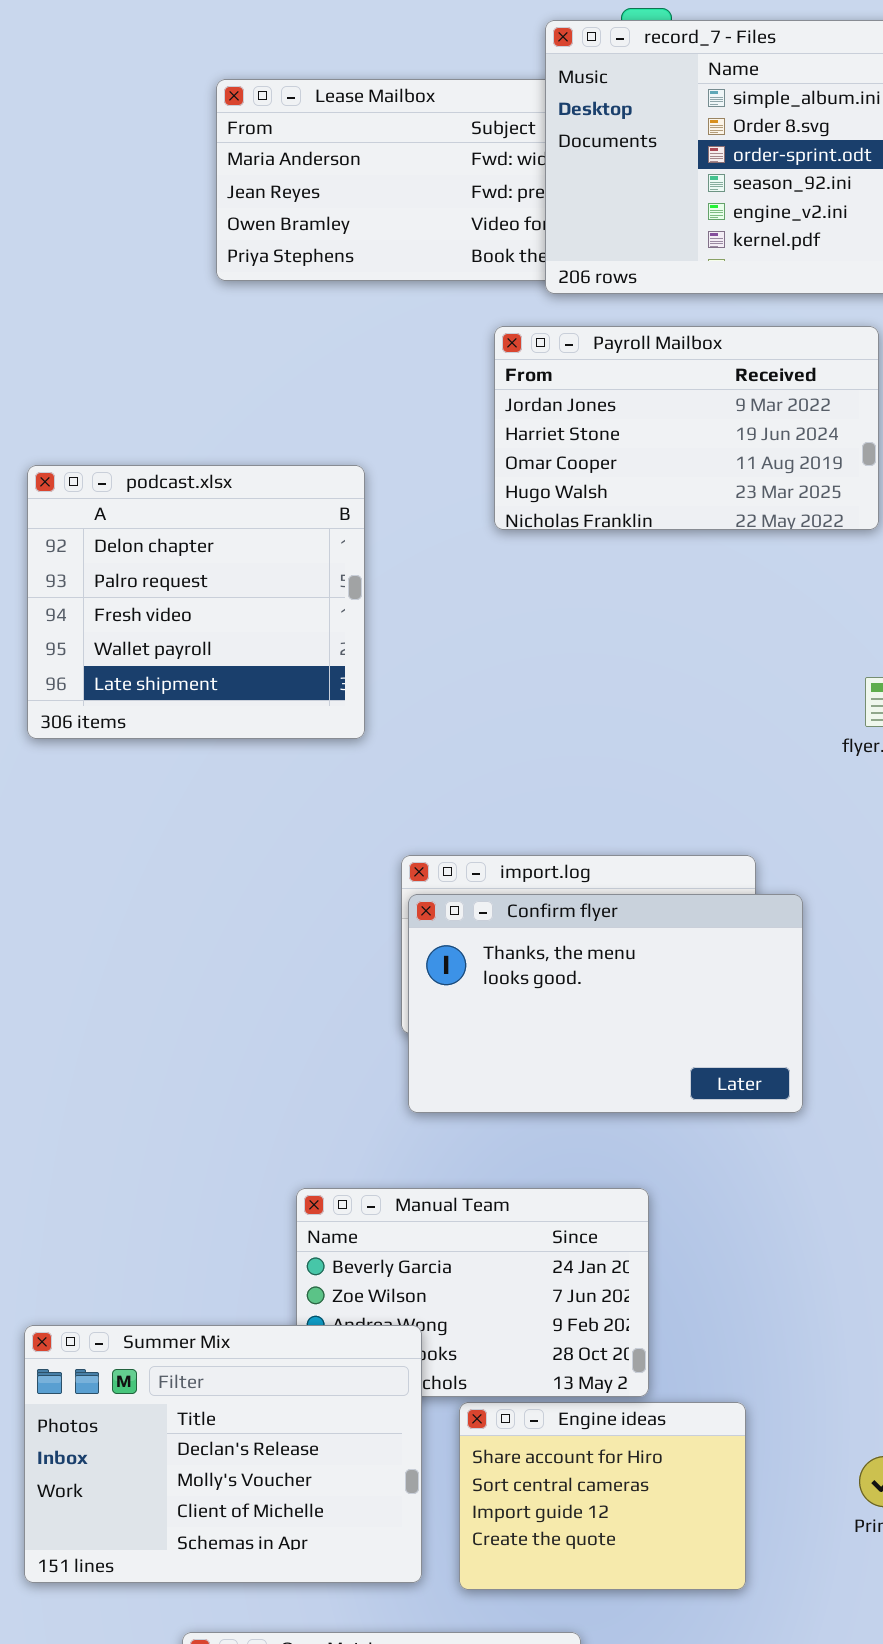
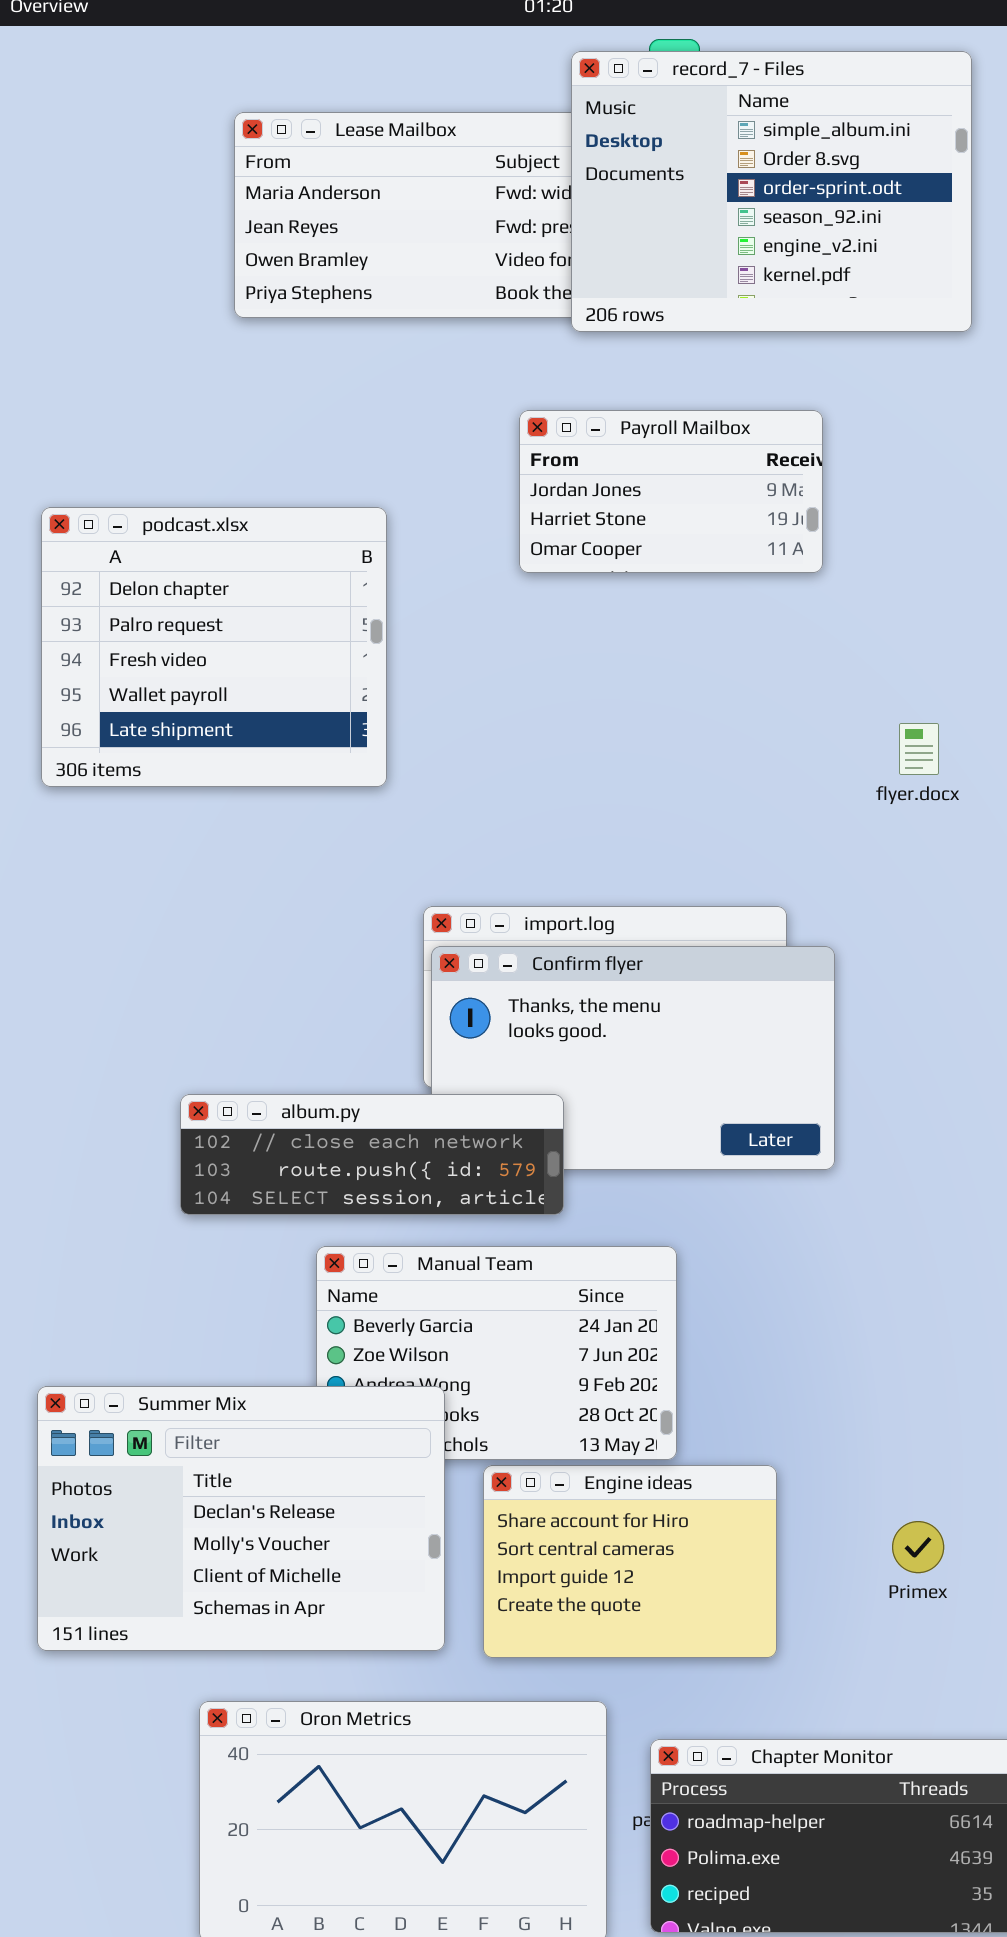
Payroll Mailbox: [494,326,879,530] -> [519,410,823,573], resized
album.py: none -> [180,1094,564,1215], opened

